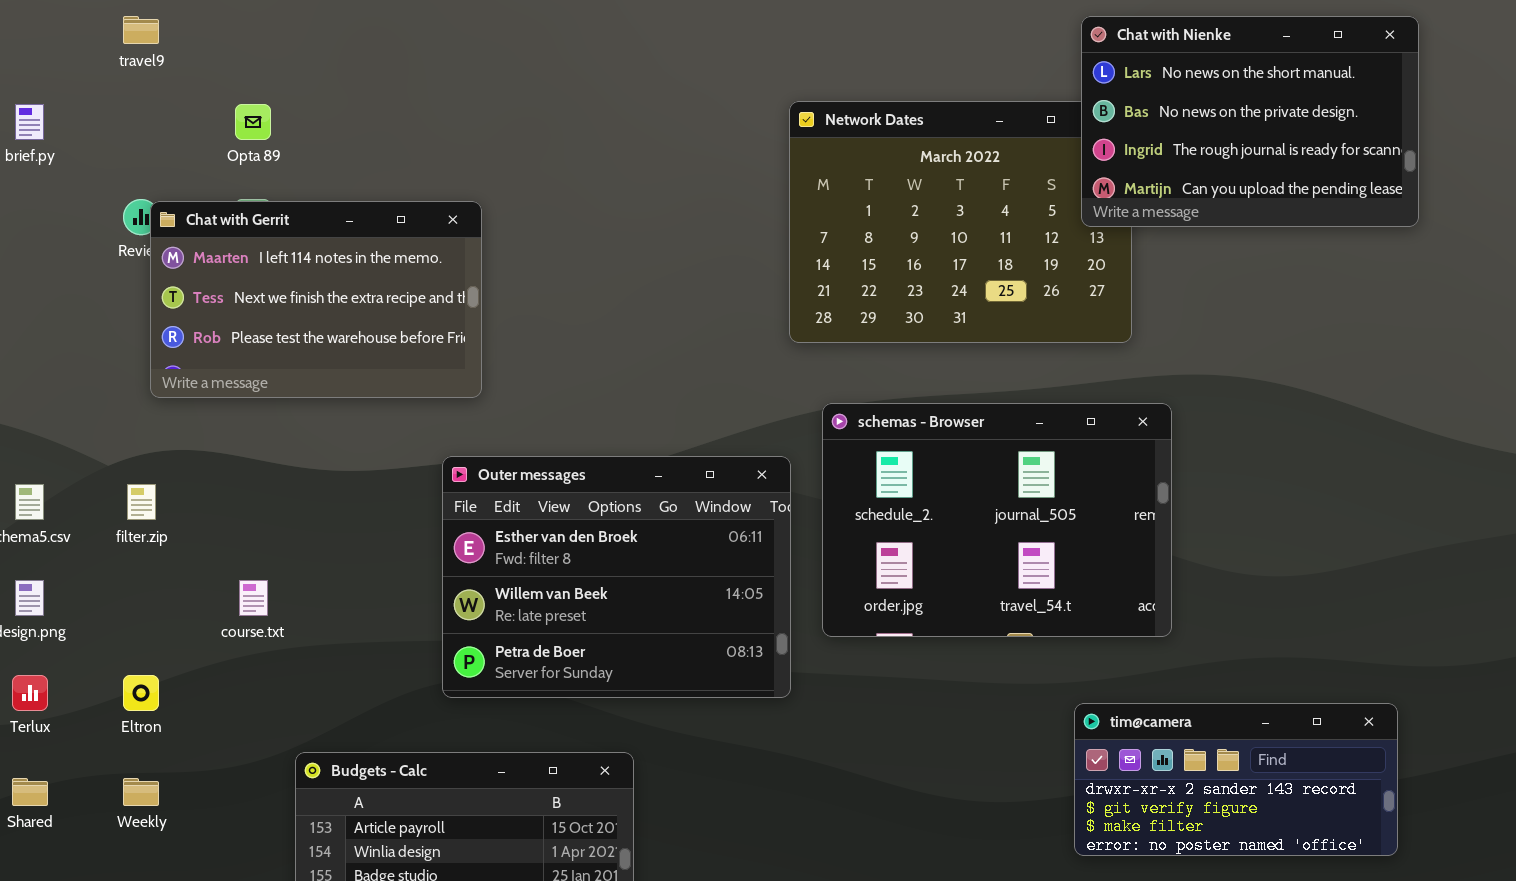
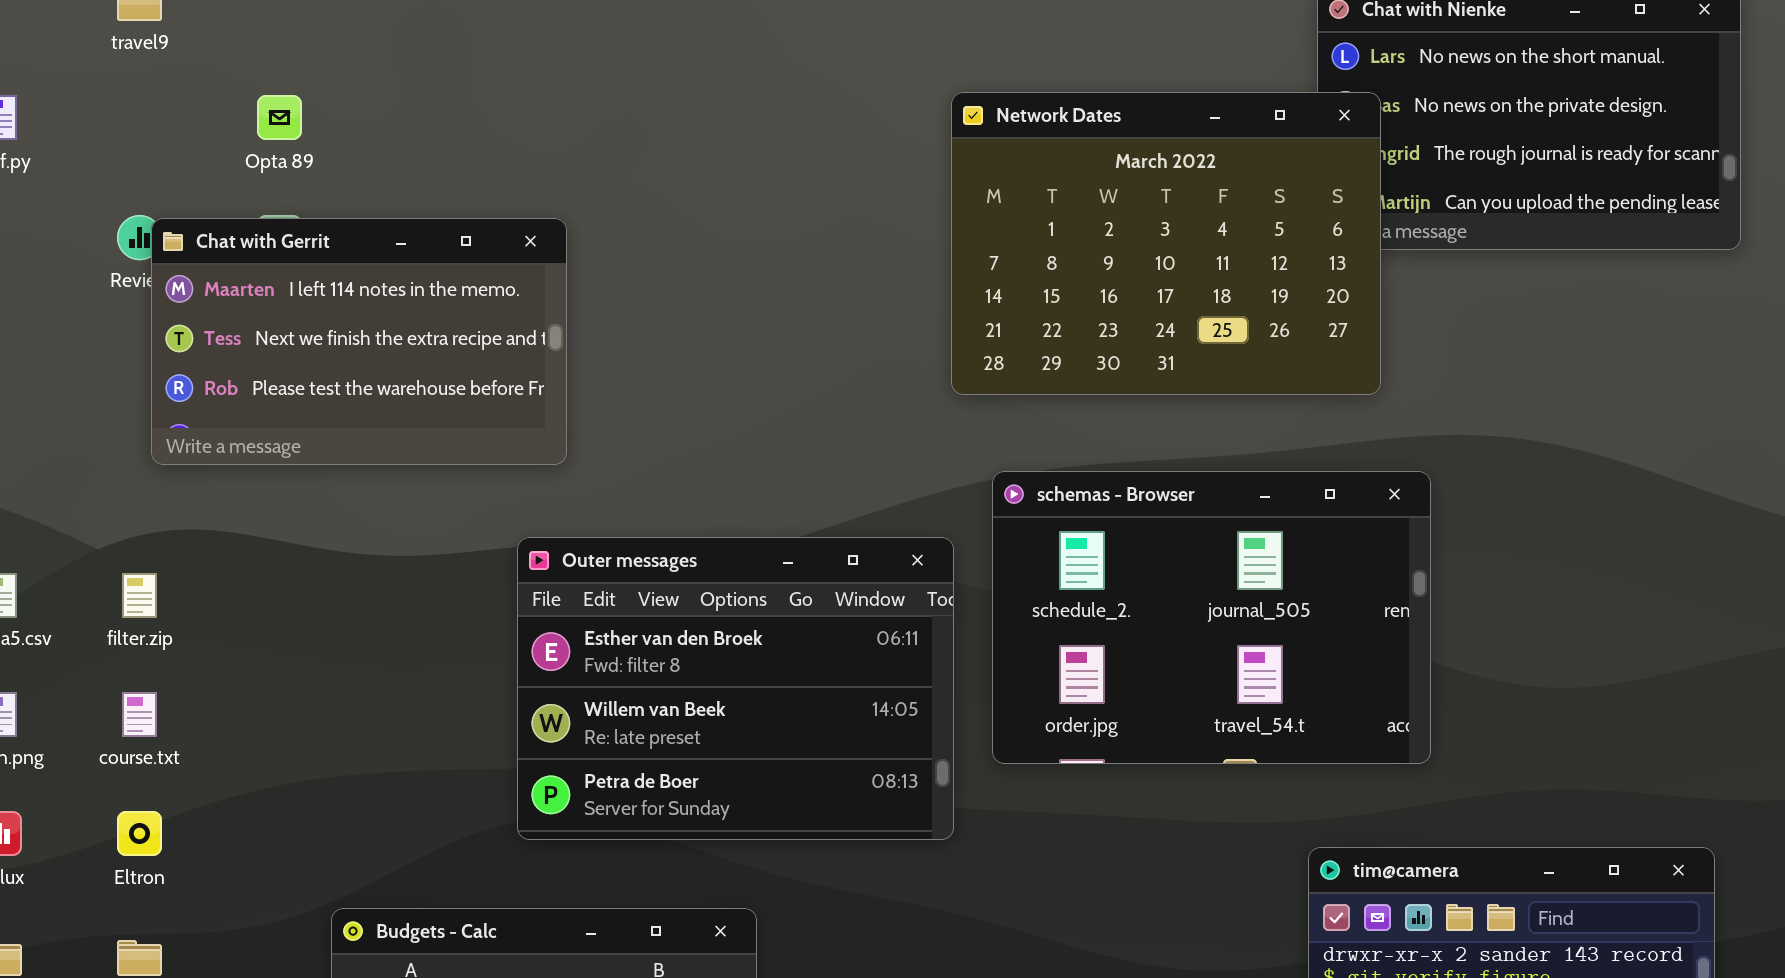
Network Dates: [789,101,1132,343] -> [951,92,1381,395], raised
course.txt: [239,580,268,616] -> [122,692,157,737], moved

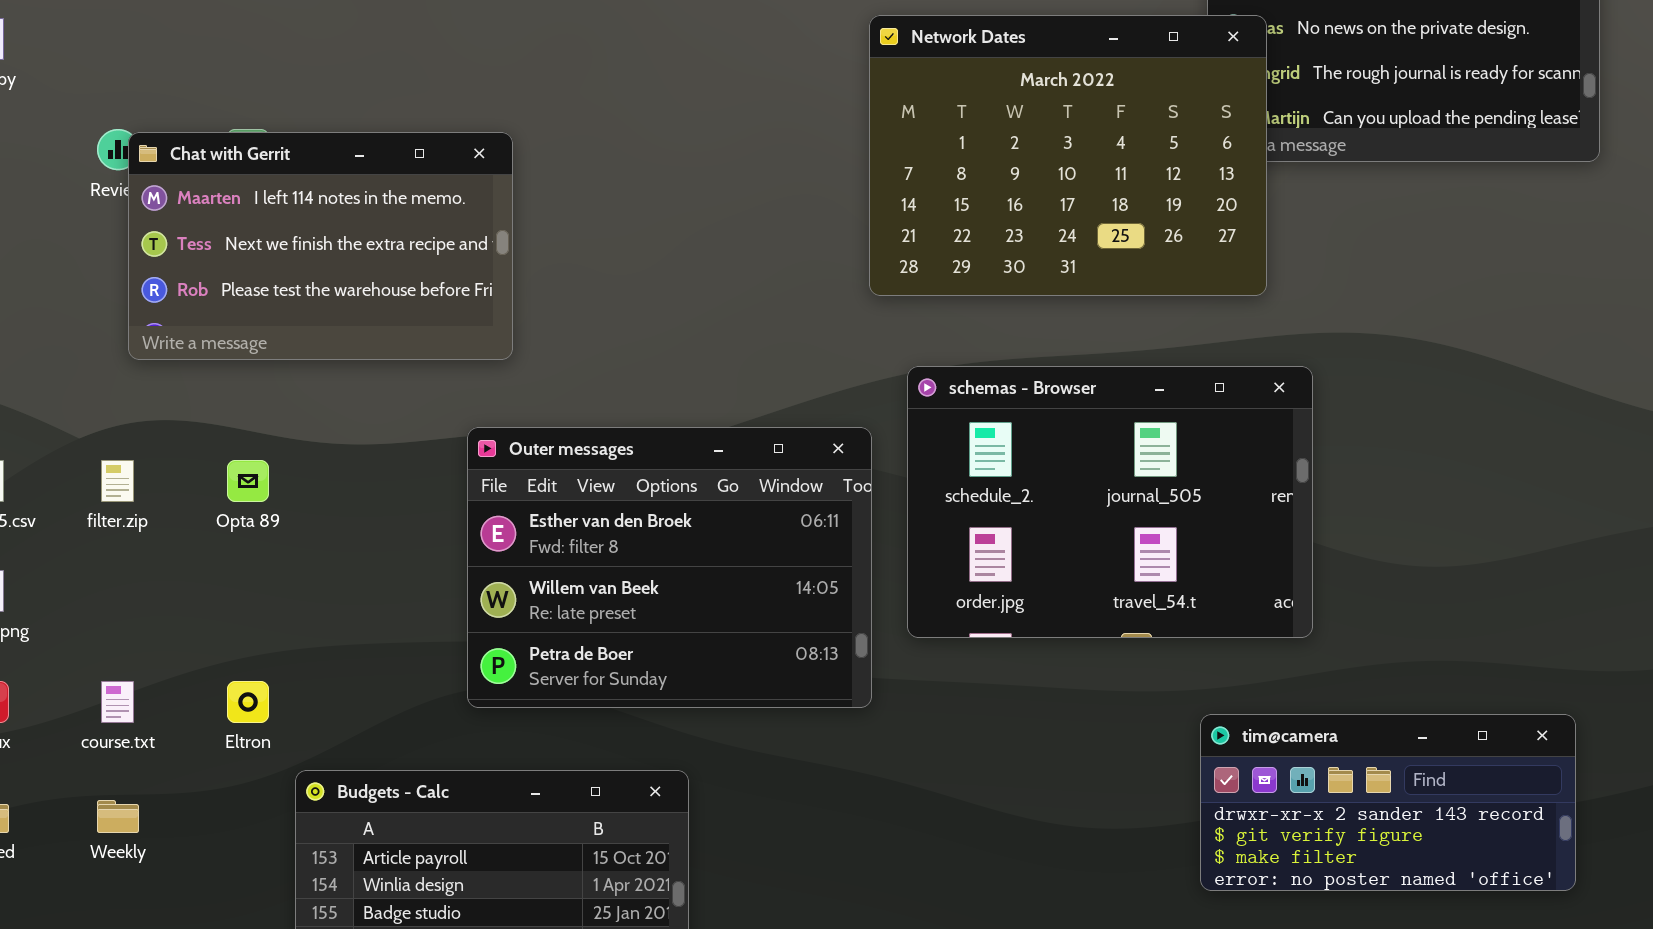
Opta 89: [257,95,302,140] -> [227,460,269,502], moved
course.txt: [122,692,157,737] -> [101,681,134,723], moved
Eltron: [117,811,162,856] -> [227,681,269,723], moved

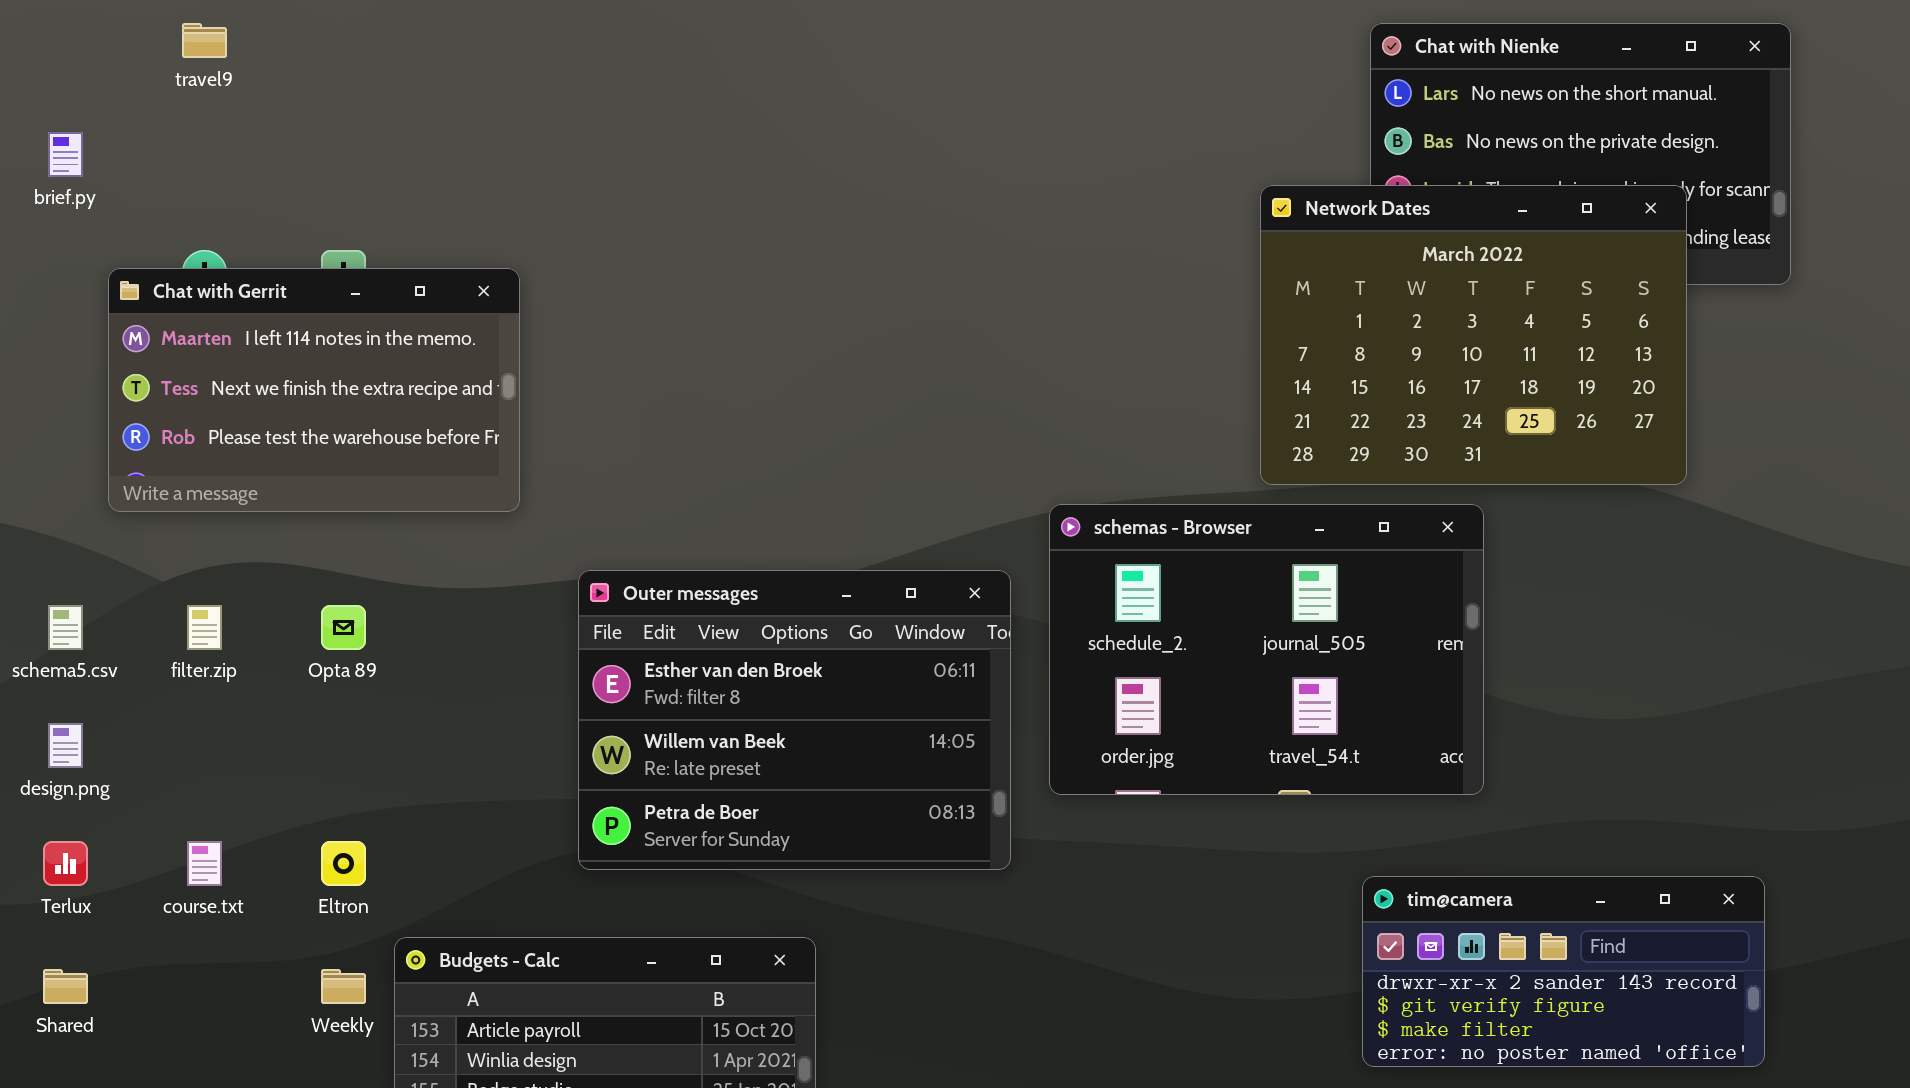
Network Dates: [869,15,1267,296] -> [1260,185,1687,485], moved
Chat with Gerrit: [128,132,513,360] -> [108,268,520,512], moved
Weekly: [97,800,139,833] -> [321,969,366,1004], moved

